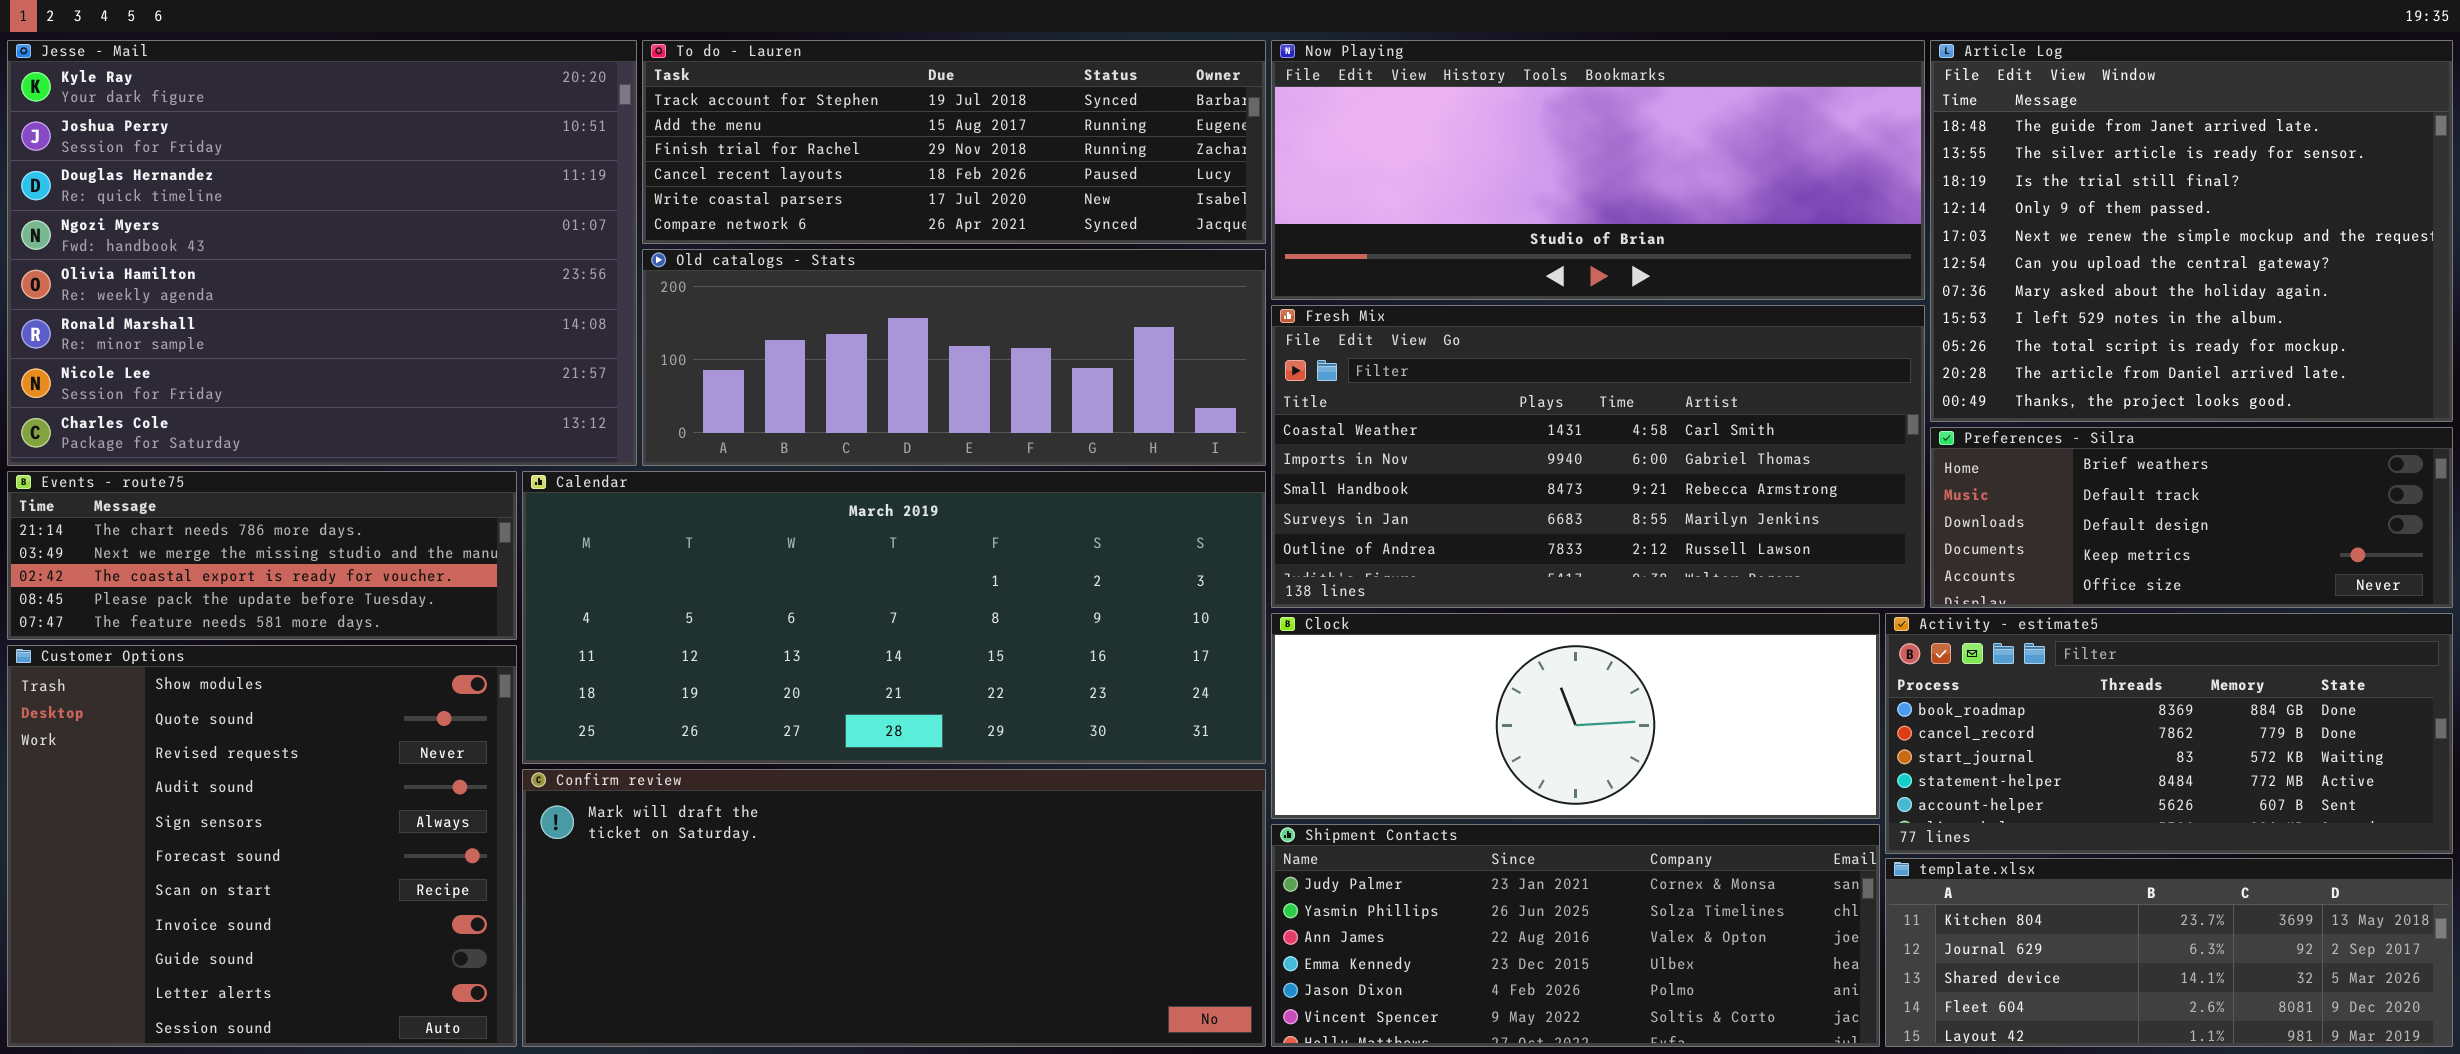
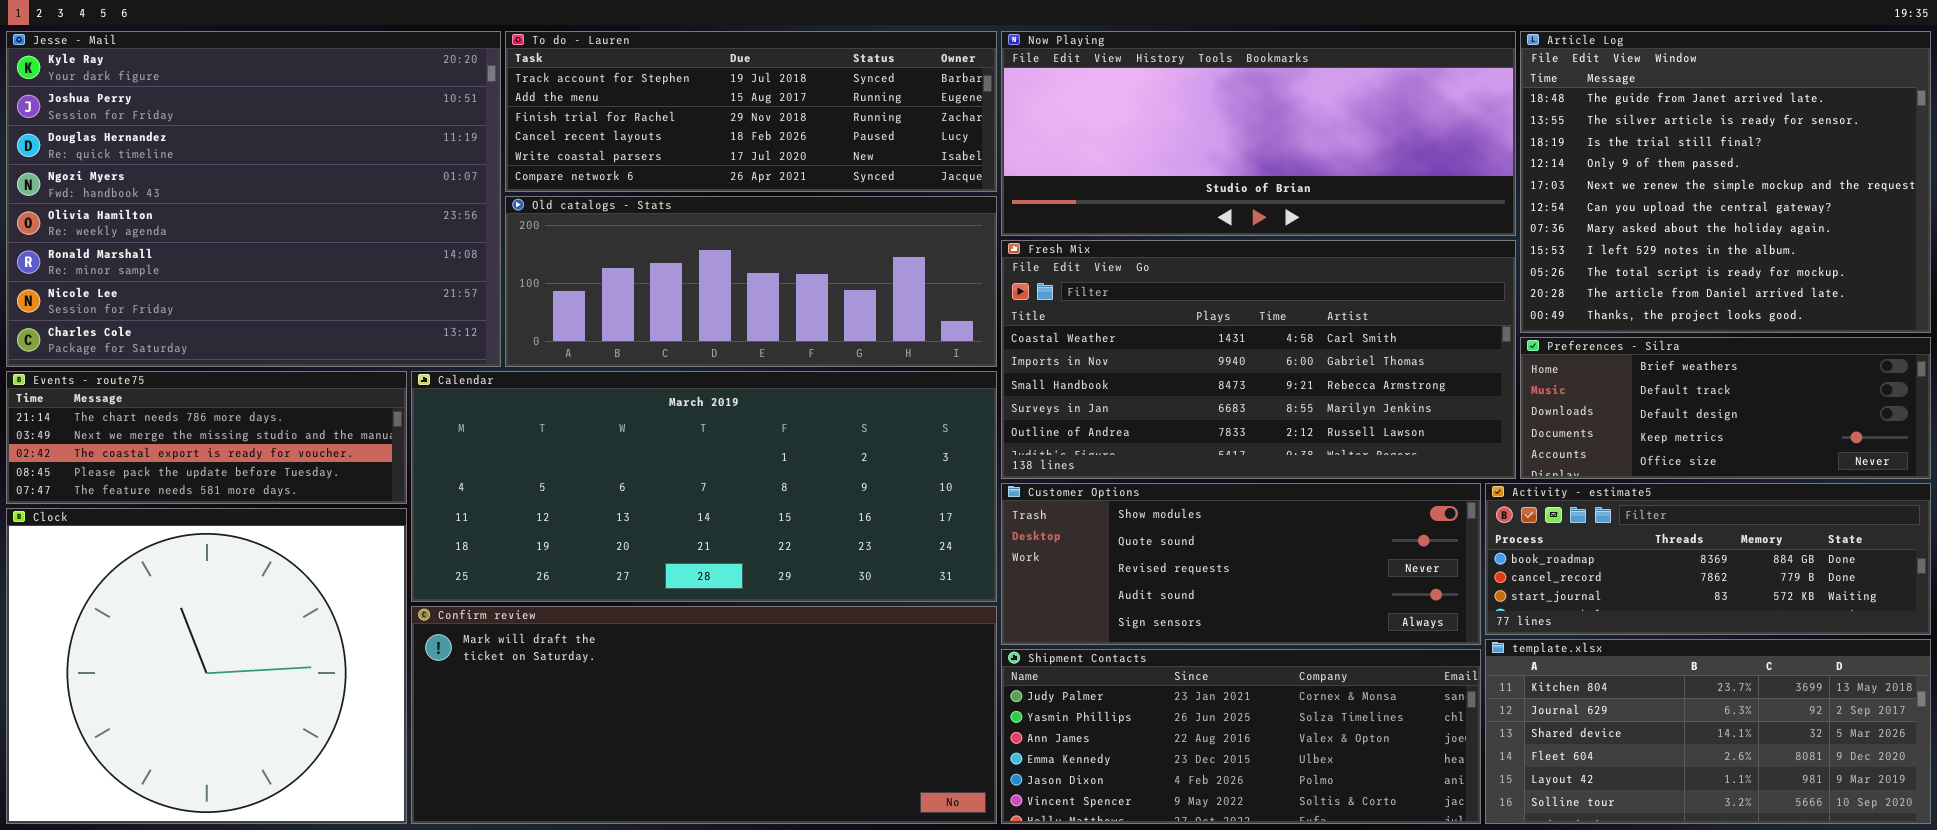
Clock: [1271,613,1880,819] -> [6,508,407,824], moved, resized
Activity - estimate5: [1885,613,2453,854] -> [1485,483,1931,635], resized
Customer Options: [7,645,517,1047] -> [1001,483,1481,645], moved, resized
template.xlsx: [1885,858,2453,1047] -> [1485,639,1931,824], resized

